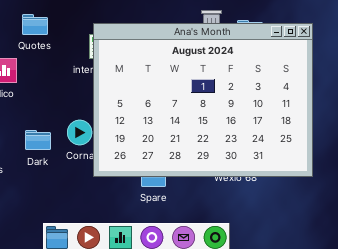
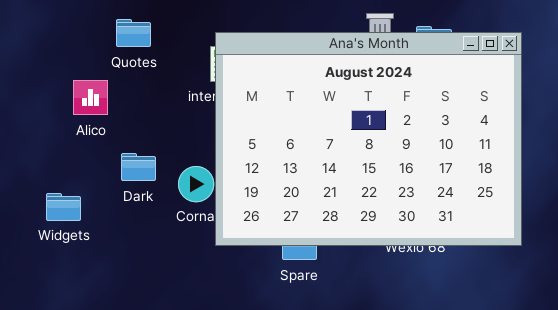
Dark: [25,130,51,150] -> [121,153,156,181], moved

